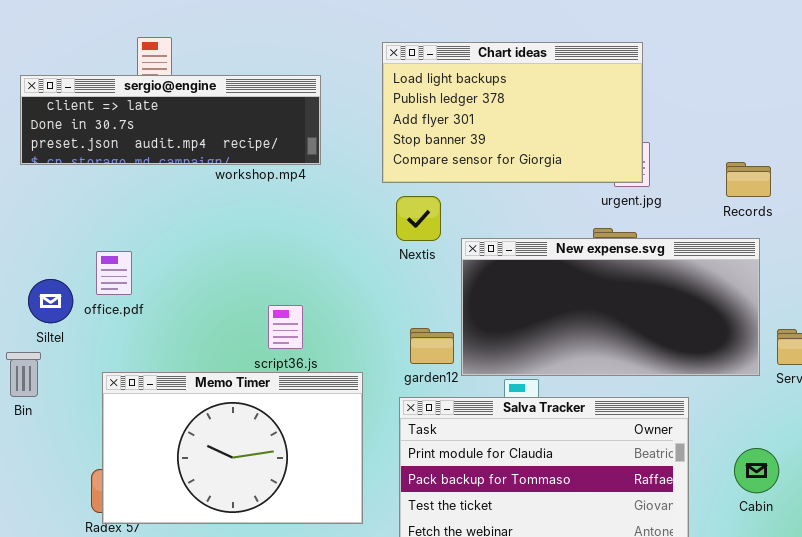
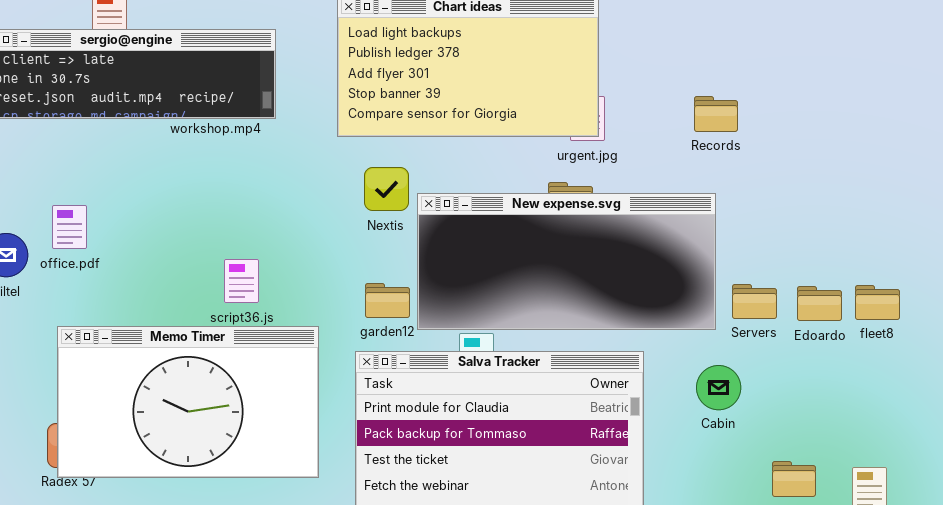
Records: [726,162,771,197] -> [694,96,738,132], moved
Nextis: [396,196,441,241] -> [364,167,409,211], moved
Cabin: [734,448,779,493] -> [696,365,741,410], moved

